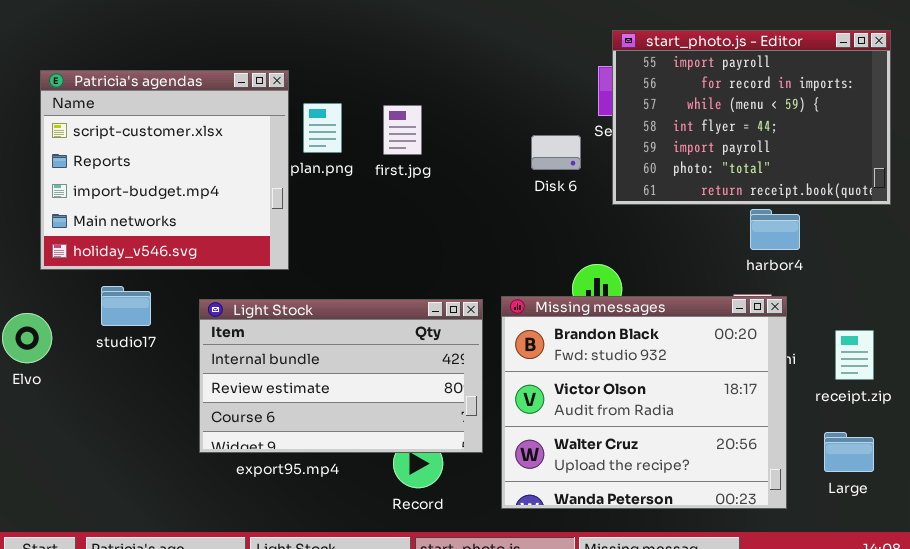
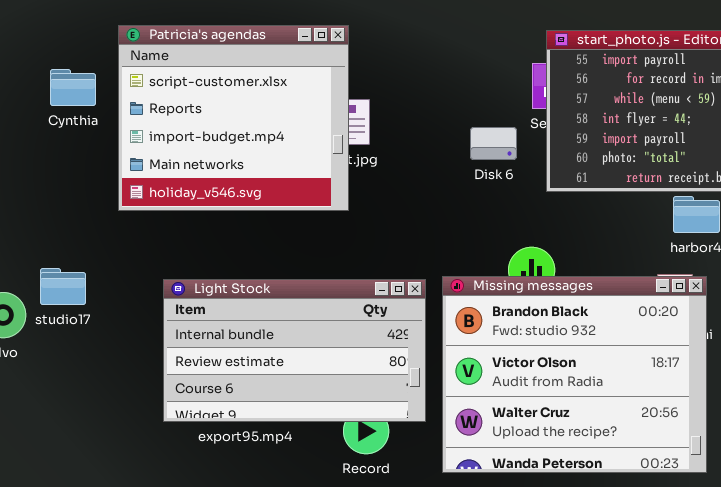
Patricia's agendas: [40,70,289,270] -> [118,25,349,211], moved
studio17: [101,286,151,326] -> [40,268,86,305], moved

